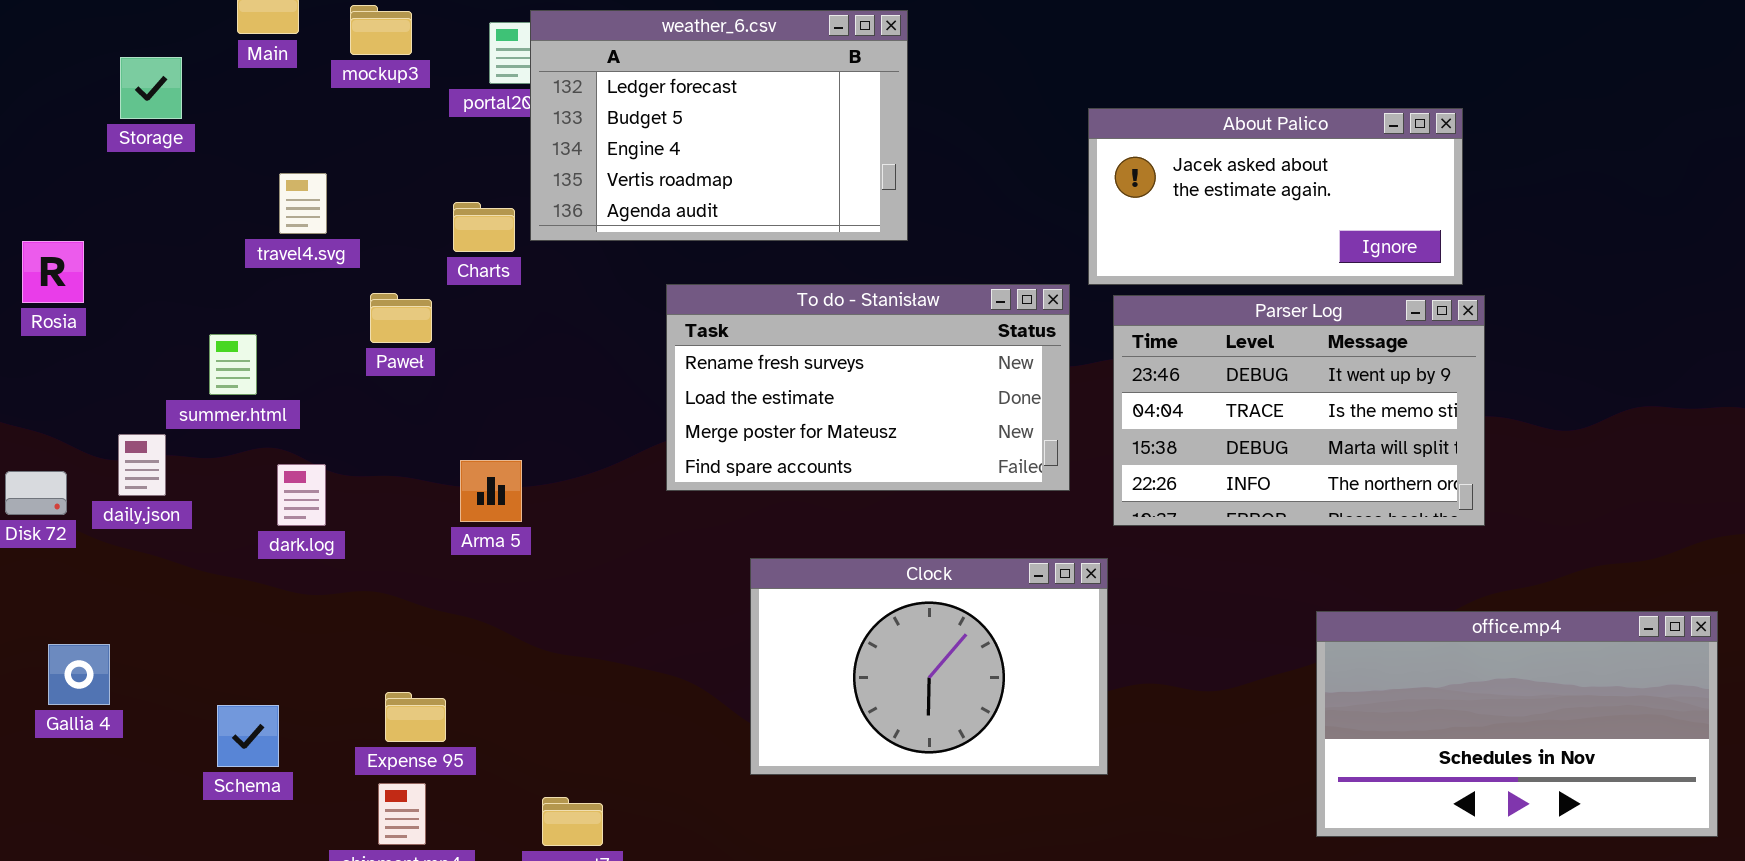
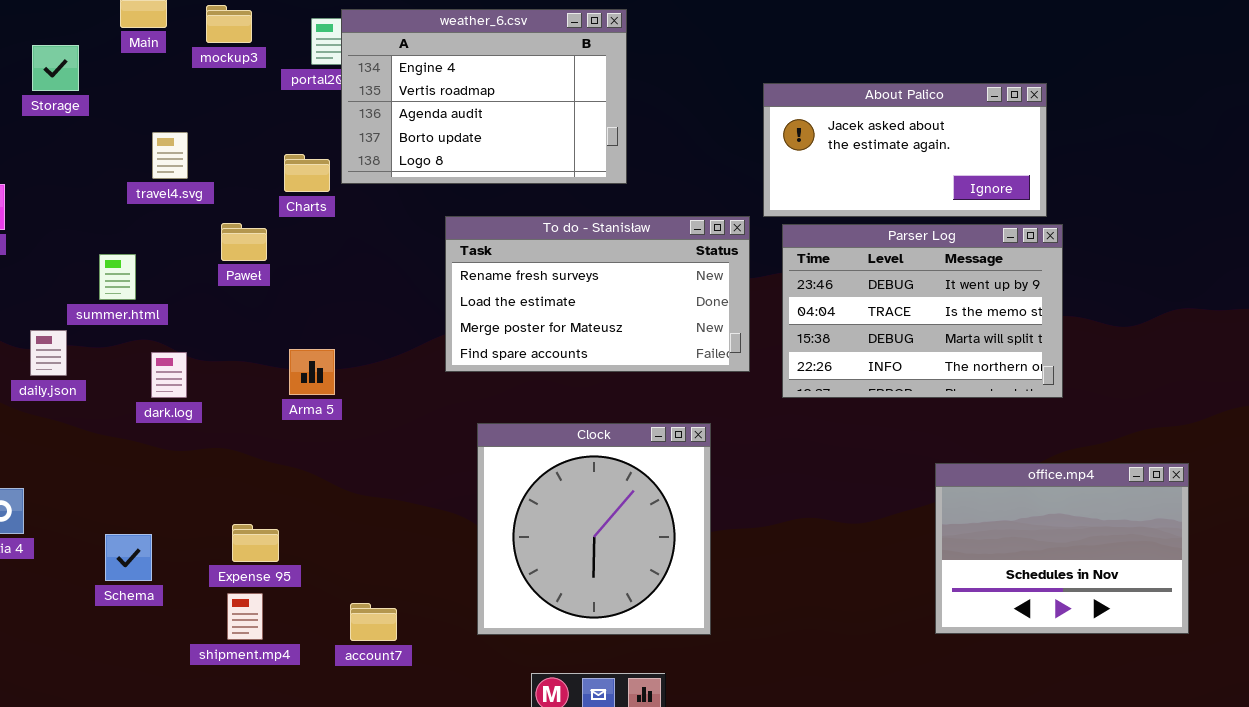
weather_6.csv: [530,10,908,241] -> [341,9,627,184], scrolled down 2 rows
Clock: [750,558,1108,775] -> [477,423,711,635], moved, resized
office.mp4: [1316,611,1718,837] -> [935,463,1189,634], resized

